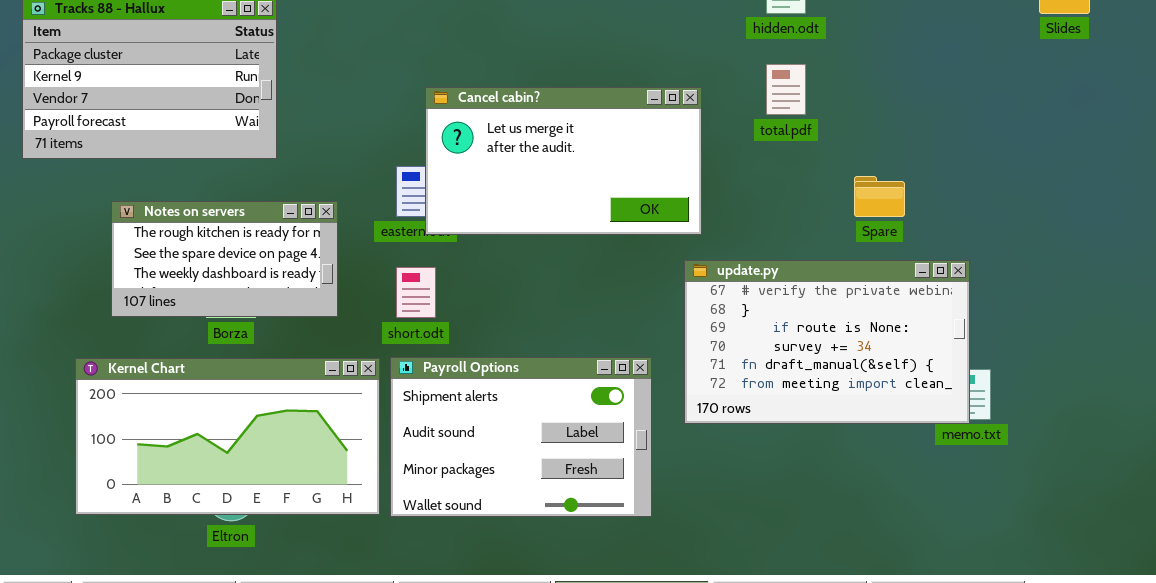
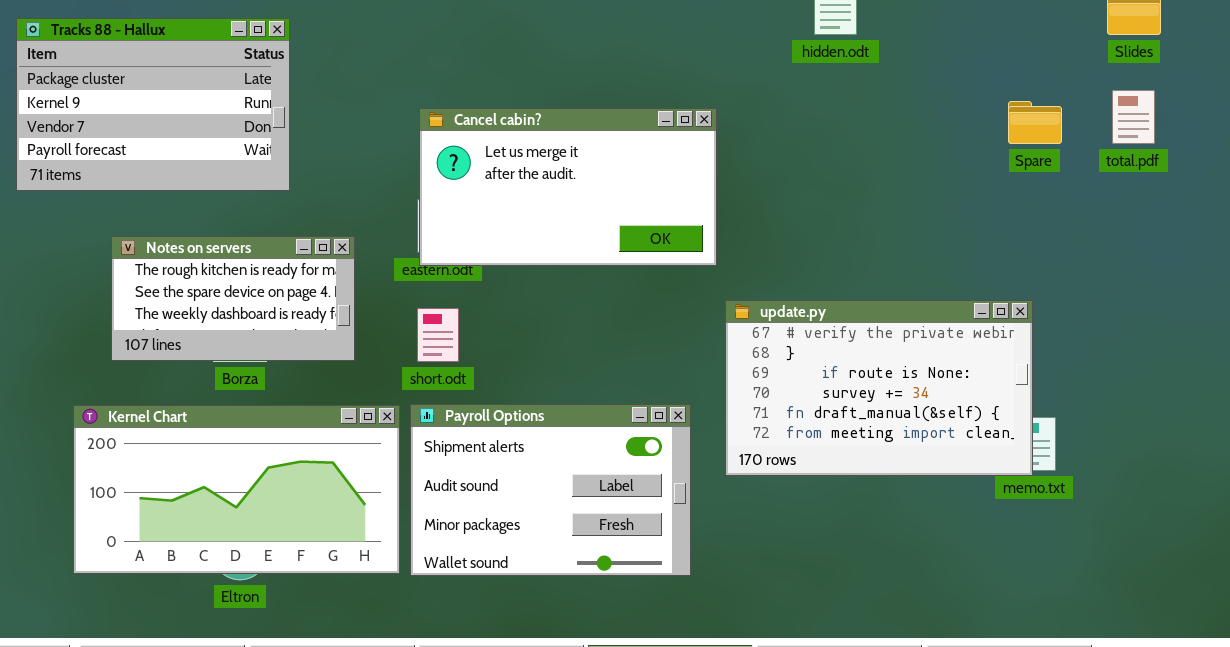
total.pdf: [766,64,806,115] -> [1112,90,1155,144], moved
Cancel cabin?: [425,87,702,235] -> [419,108,717,266], moved
Spare: [854,176,905,217] -> [1008,101,1062,144], moved

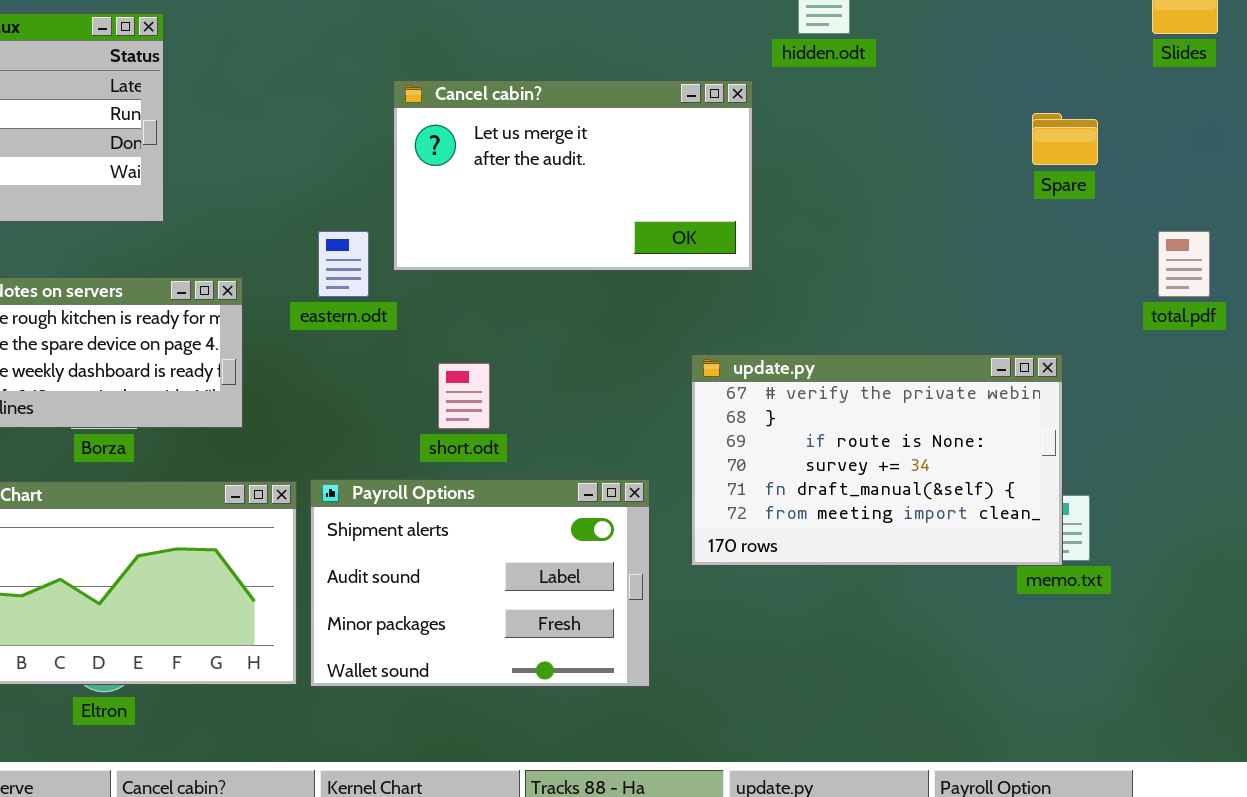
total.pdf: [1112,90,1155,144] -> [1158,231,1210,297], moved
Cancel cabin?: [419,108,717,266] -> [393,80,753,271], moved
short.odt: [417,308,459,362] -> [438,363,490,429], moved

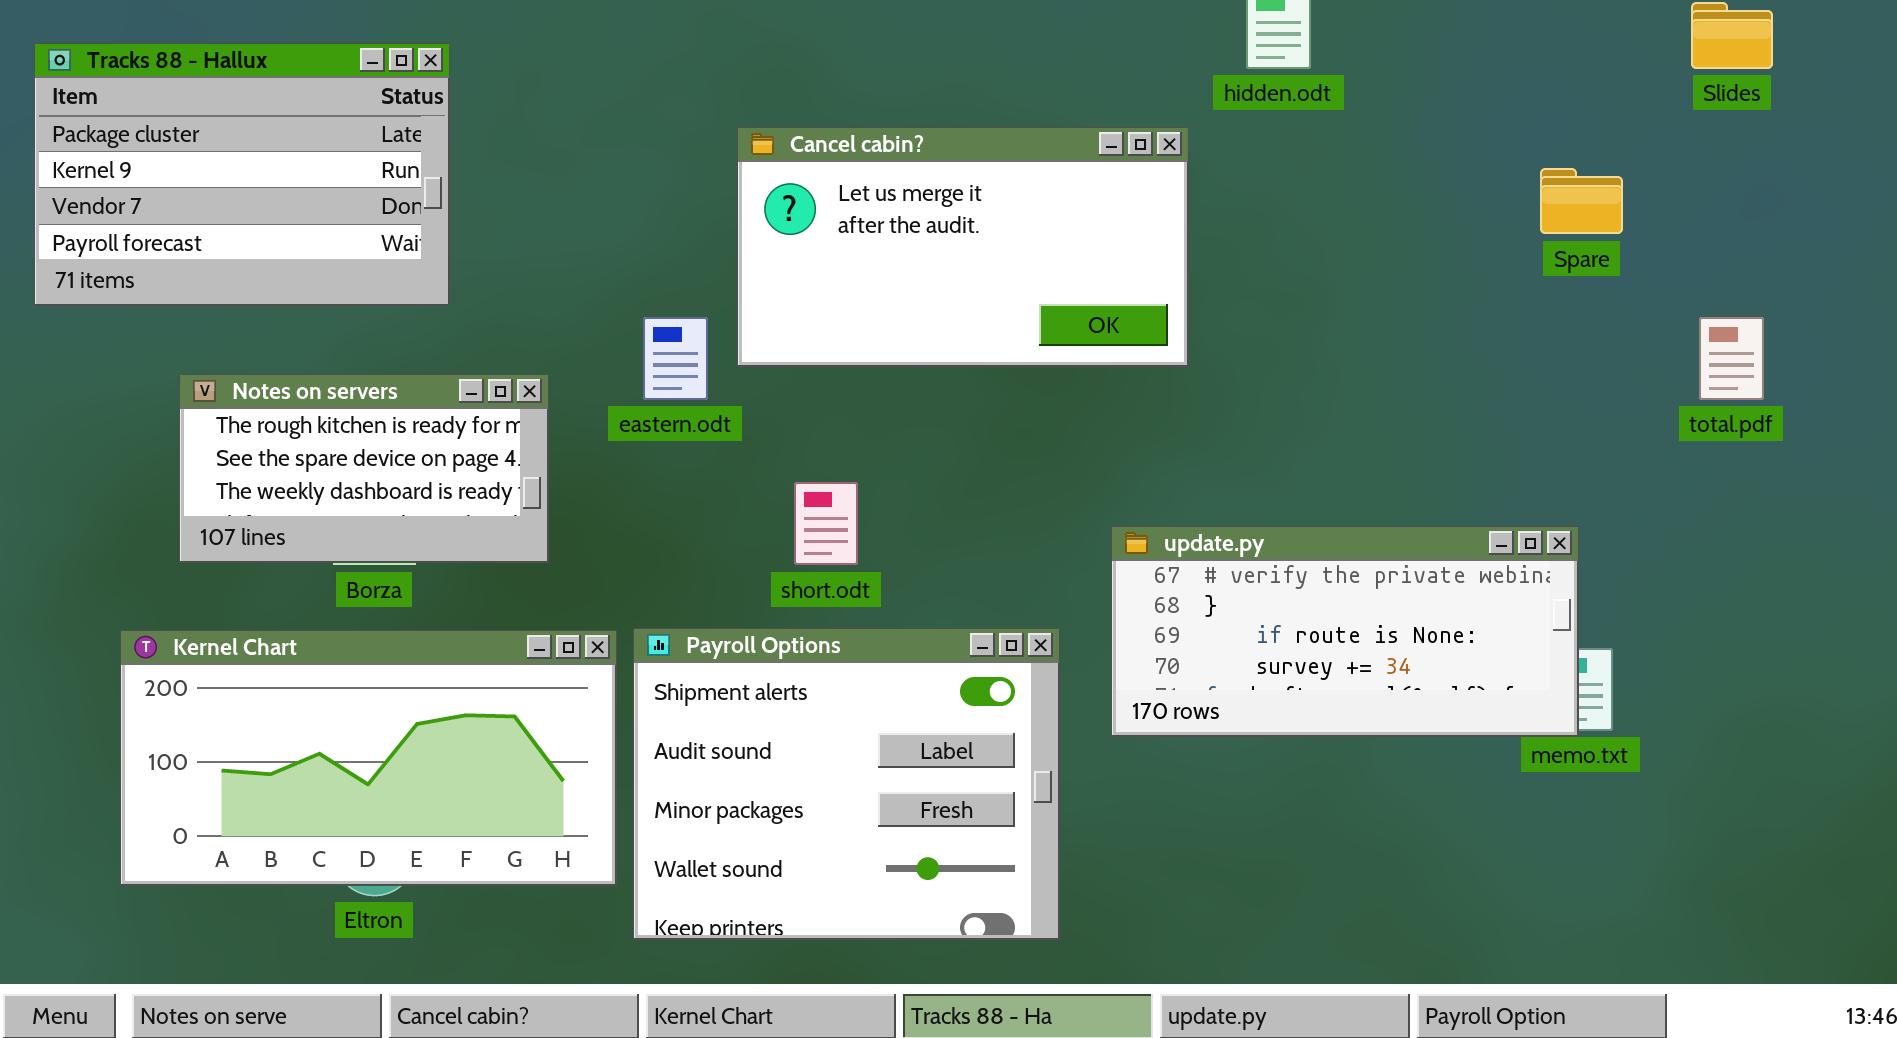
update.py: [691,354,1063,566] -> [1111,526,1579,737], resized
Payroll Options: [310,479,650,687] -> [633,628,1060,940], resized

